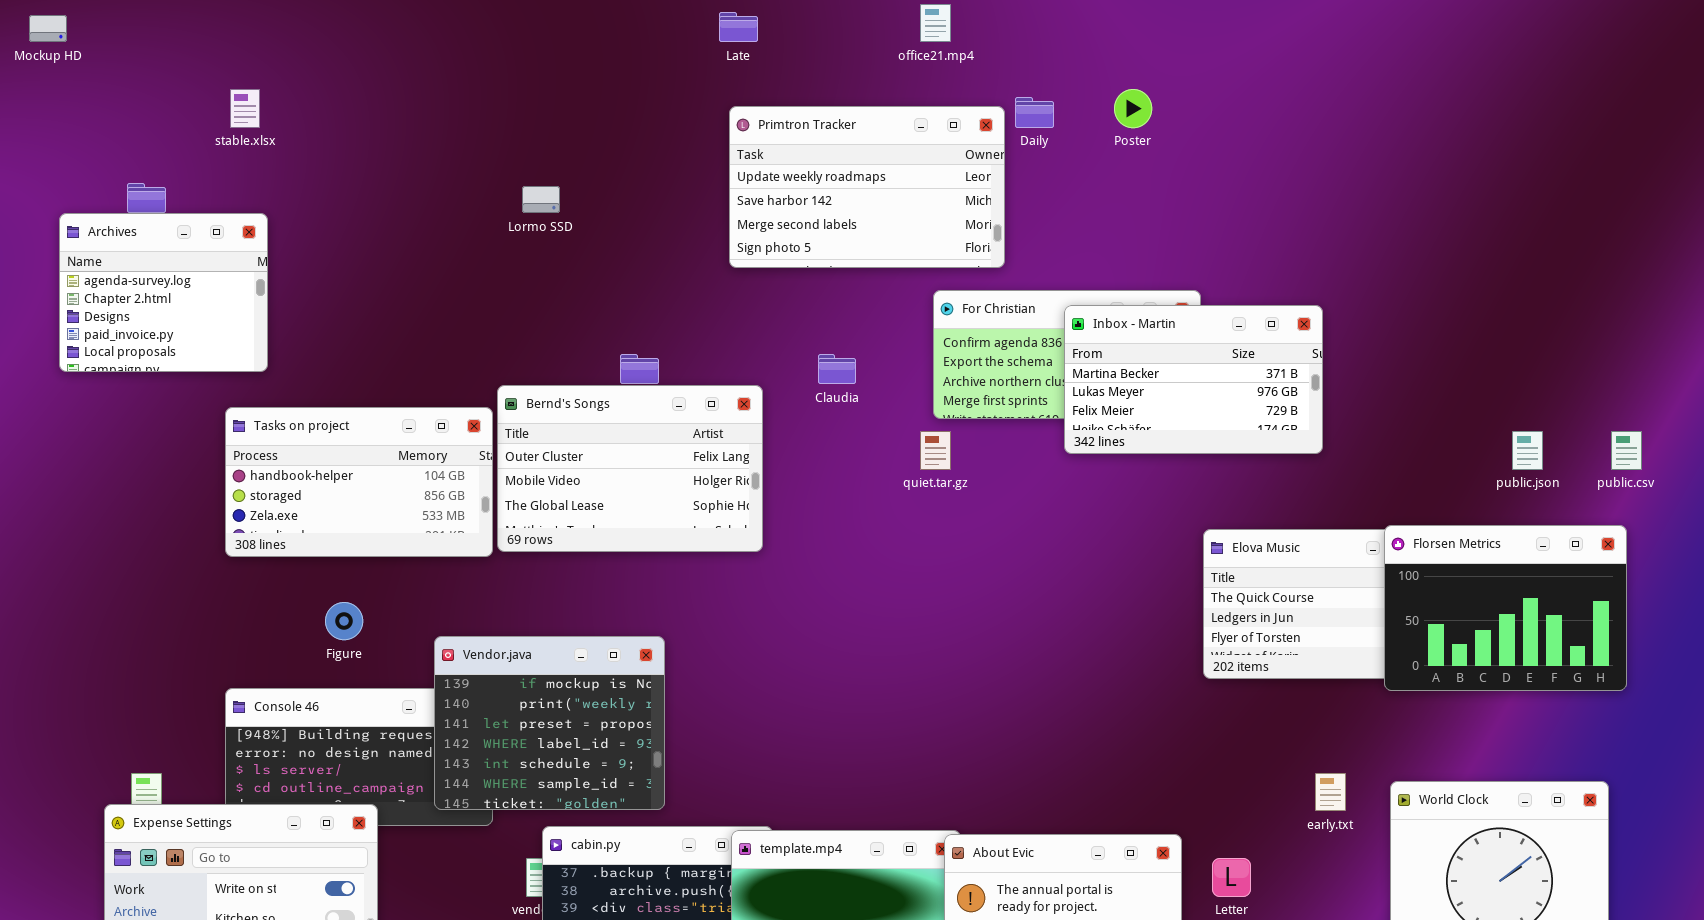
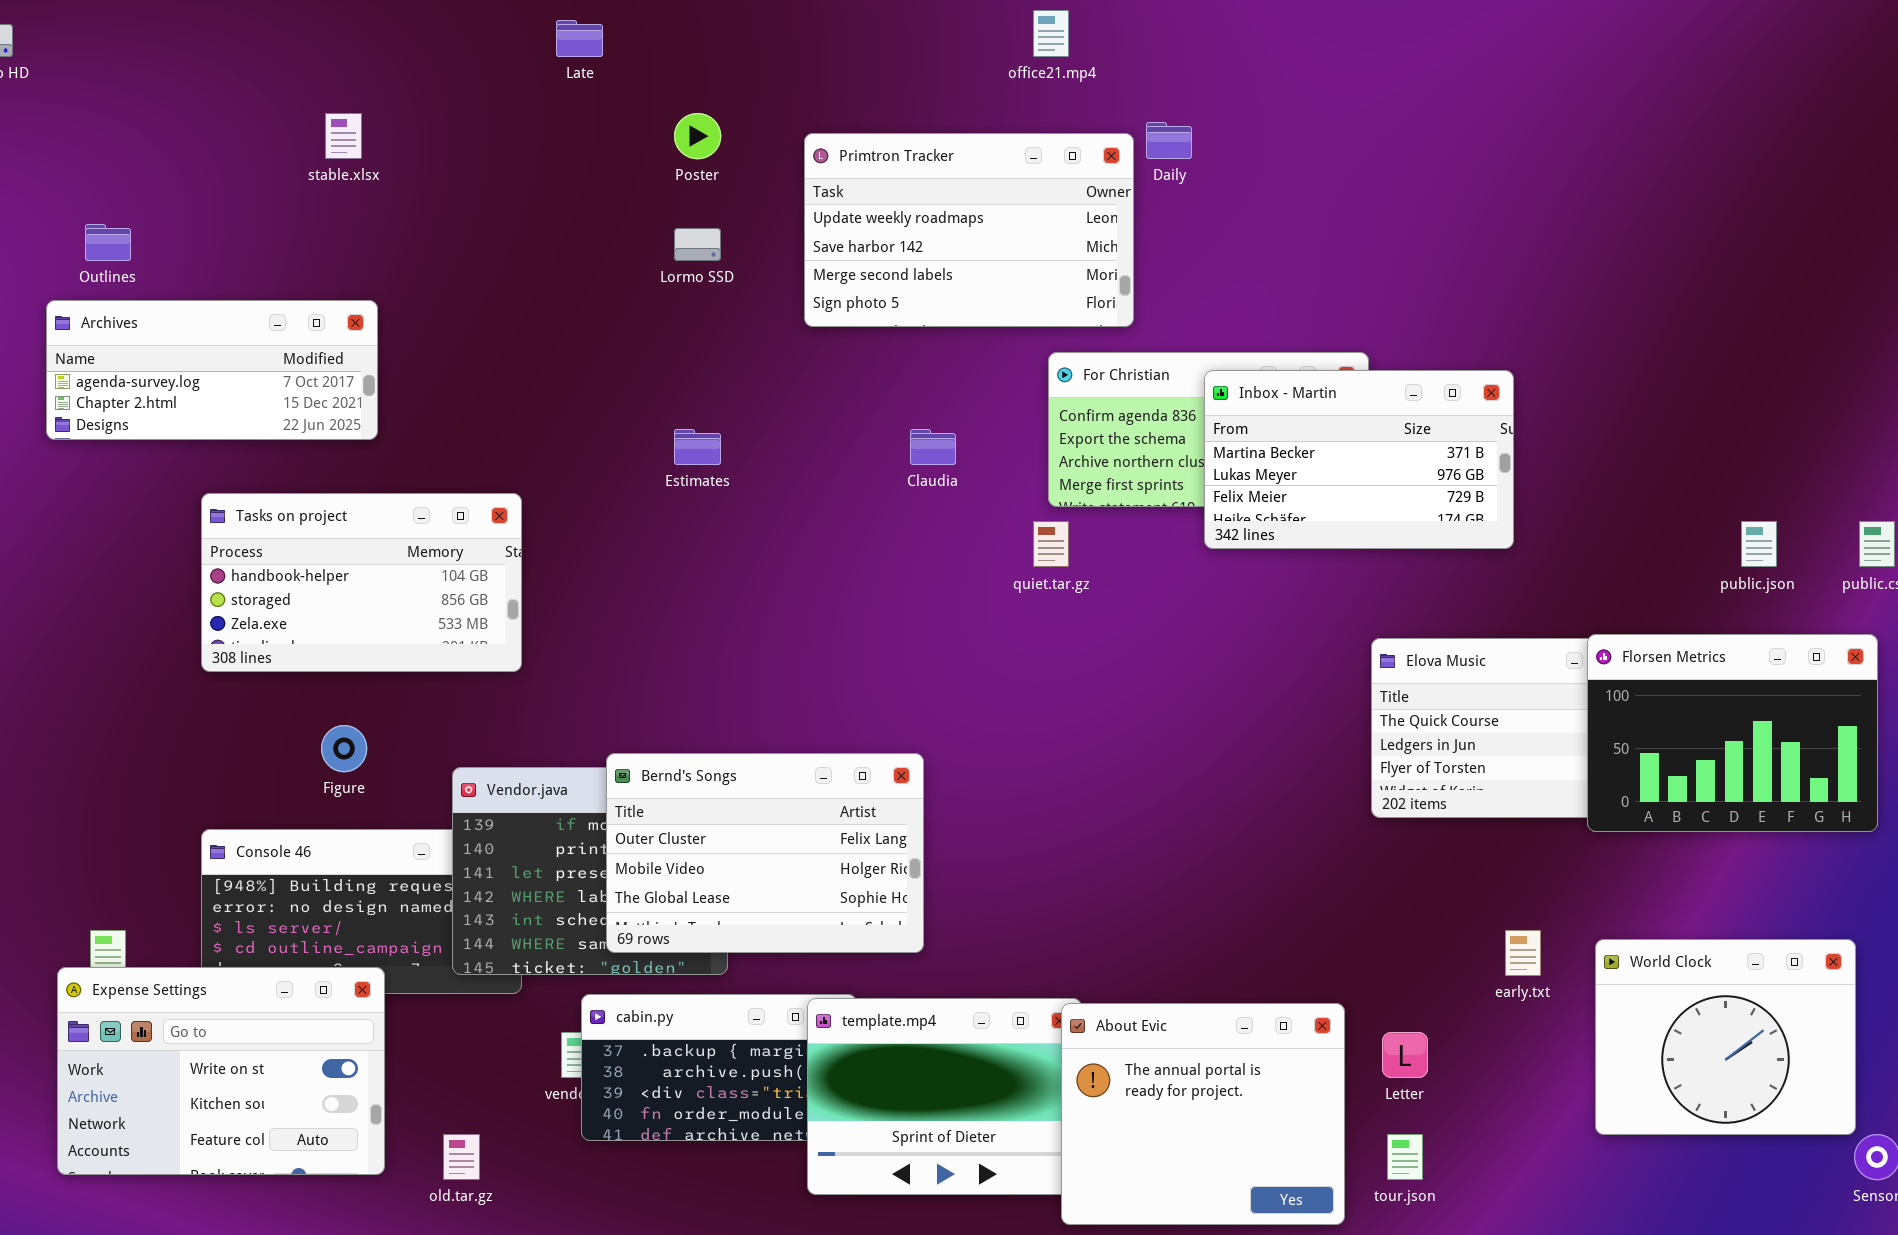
Late: [719,12,758,42] -> [556,20,603,57], moved
stable.xlsx: [230,89,260,128] -> [325,113,362,159], moved
Poster: [1114,89,1152,128] -> [674,113,721,159], moved
Lormo SSD: [522,186,560,213] -> [674,228,721,261], moved
Archives: [59,213,268,372] -> [46,300,378,440], moved, resized
Bernd's Songs: [497,385,763,552] -> [606,753,924,953], moved

